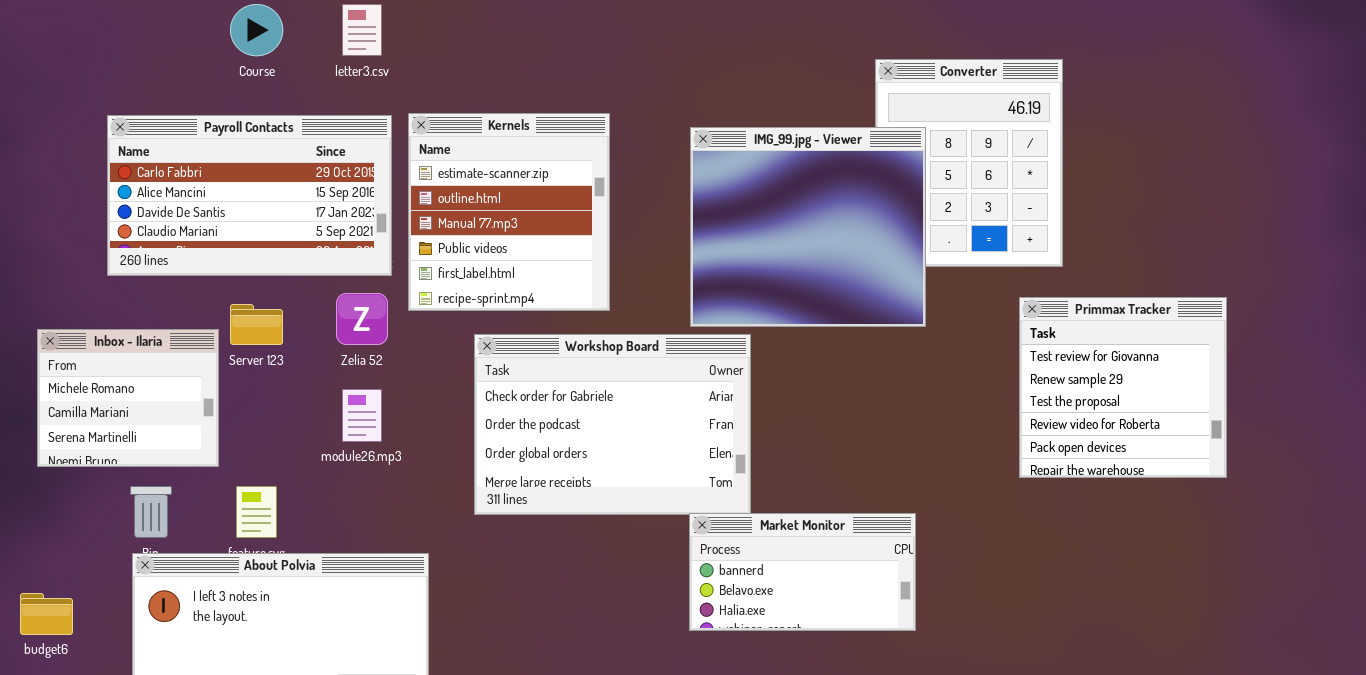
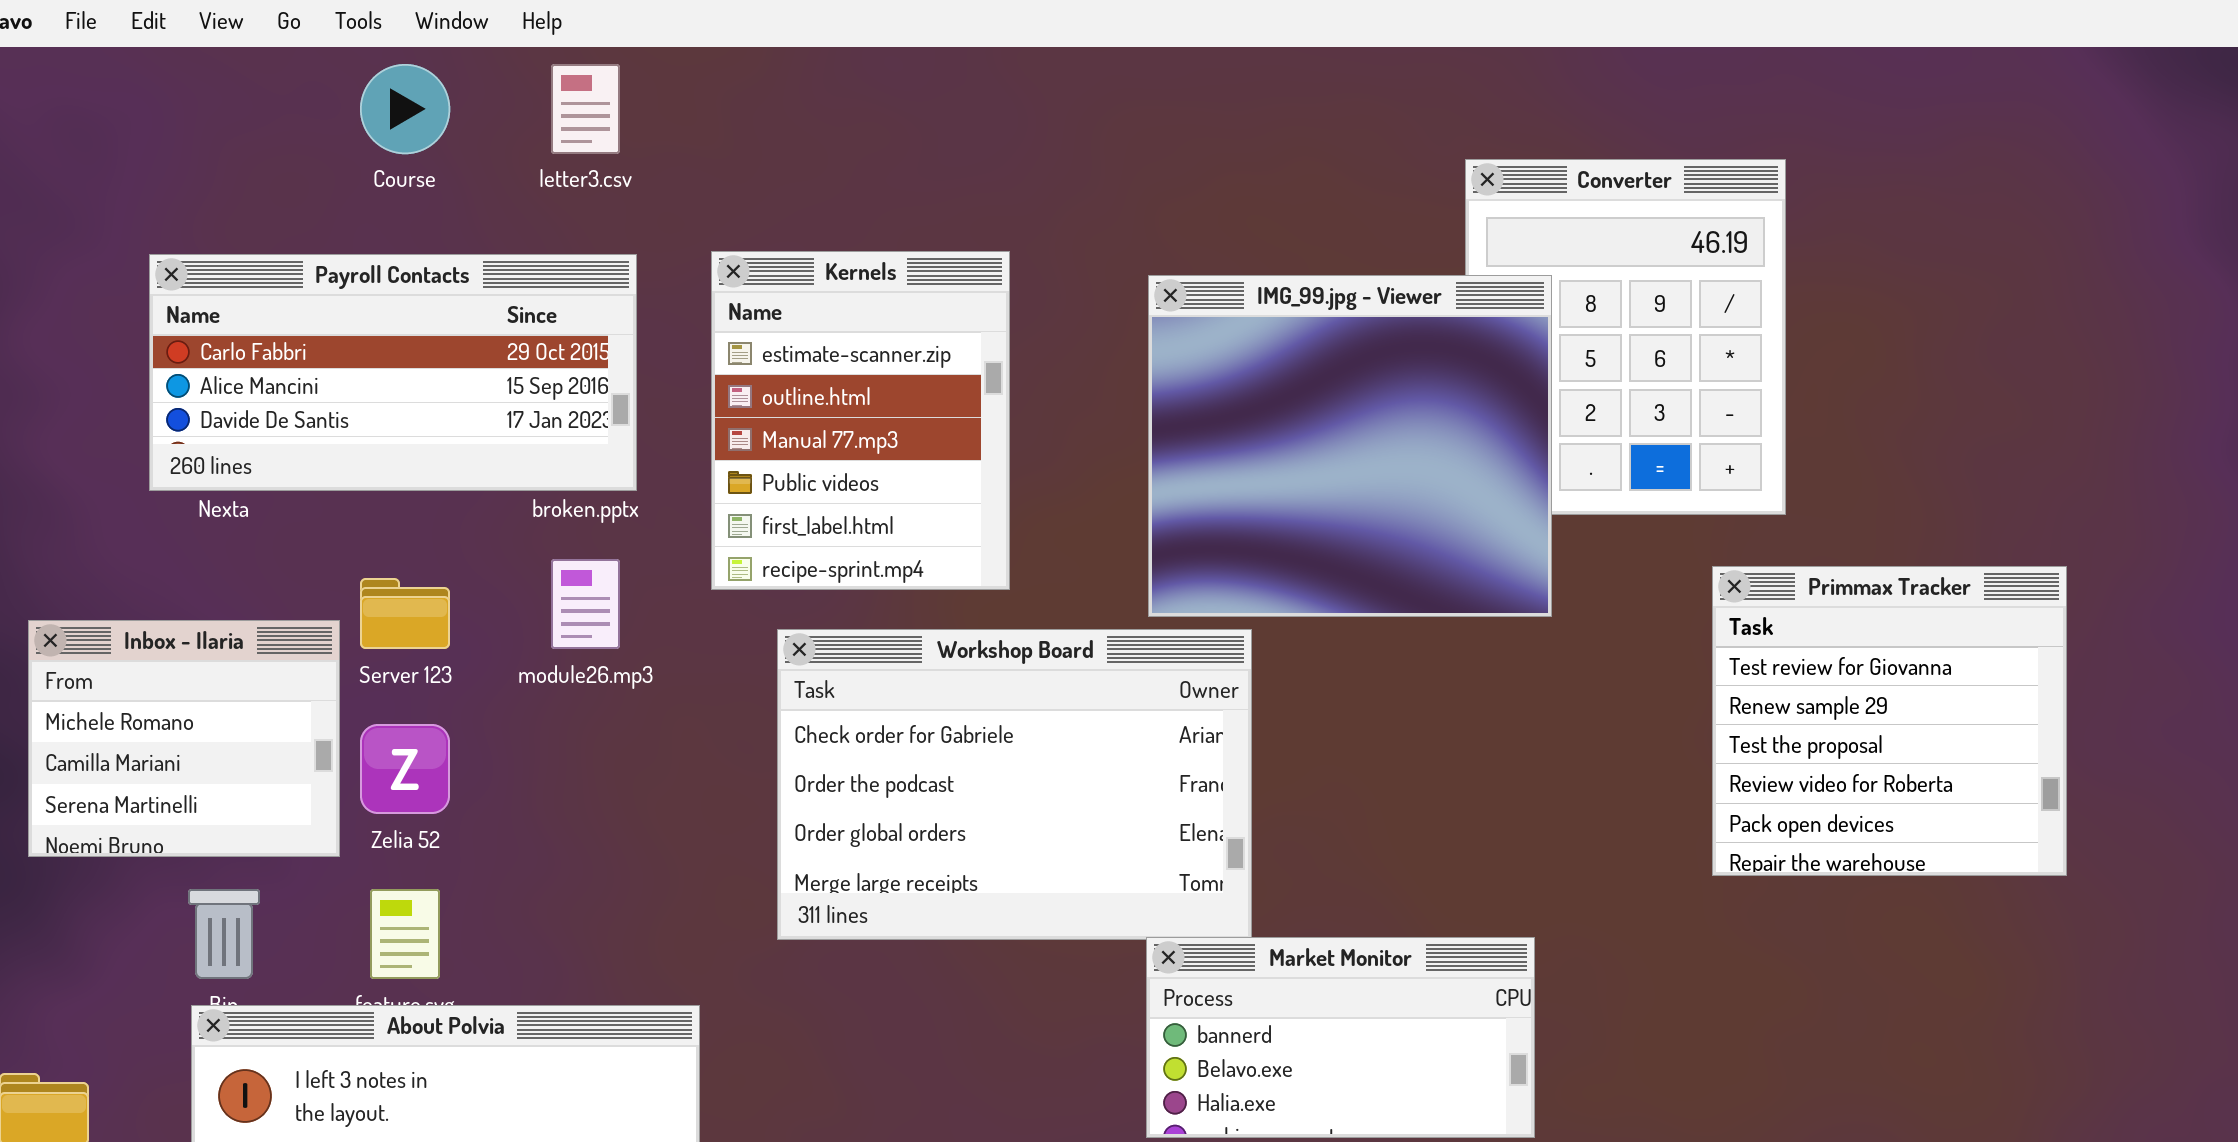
Kernels: [408,113,610,311] -> [711,251,1010,590], resized
Payroll Contacts: [107,115,392,276] -> [149,254,637,491], resized
Zelia 52: [336,293,388,345] -> [360,724,450,814], moved
module26.mp3: [342,389,382,442] -> [551,559,620,649], moved

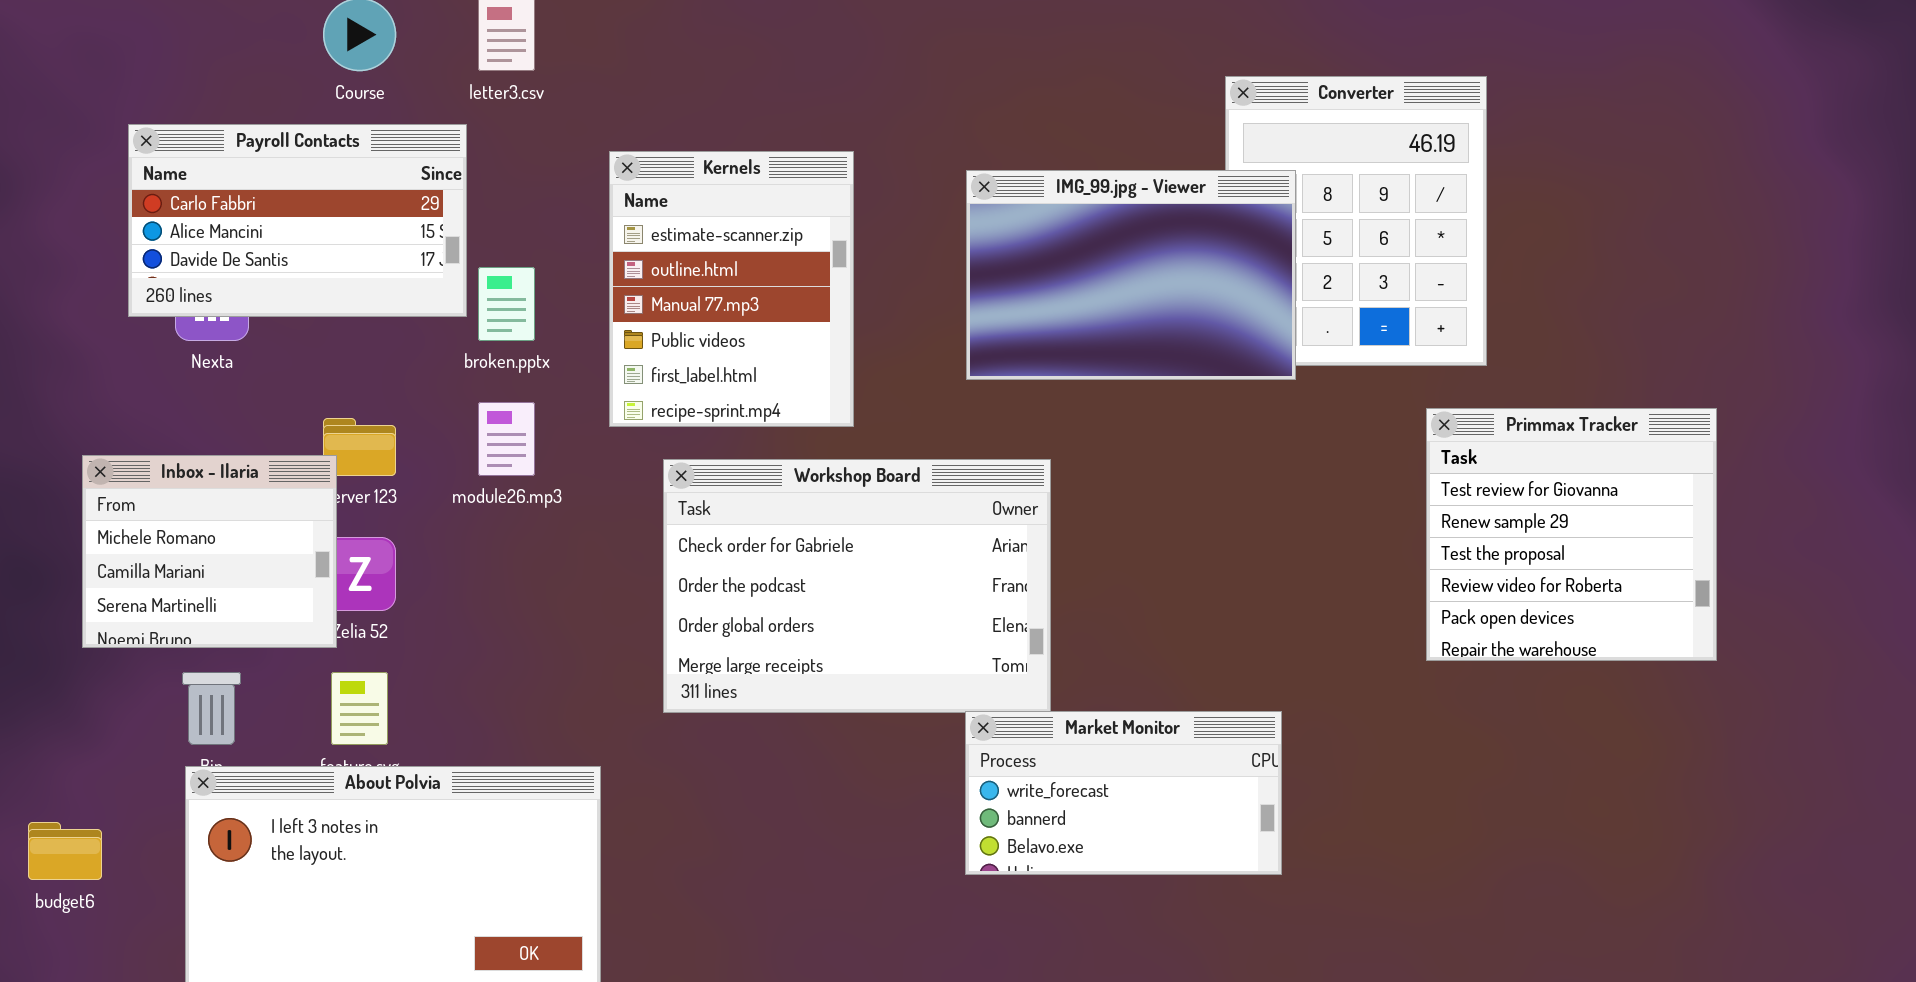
Payroll Contacts: [149,254,637,491] -> [128,124,467,317], moved, resized
IMG_99.jpg - Viewer: [1148,275,1552,617] -> [966,170,1296,380], resized
Inbox - Ilaria: [28,620,340,857] -> [82,455,337,648], moved
Market Monitor: [1146,937,1535,1138] -> [965,711,1282,875], scrolled up 1 row

